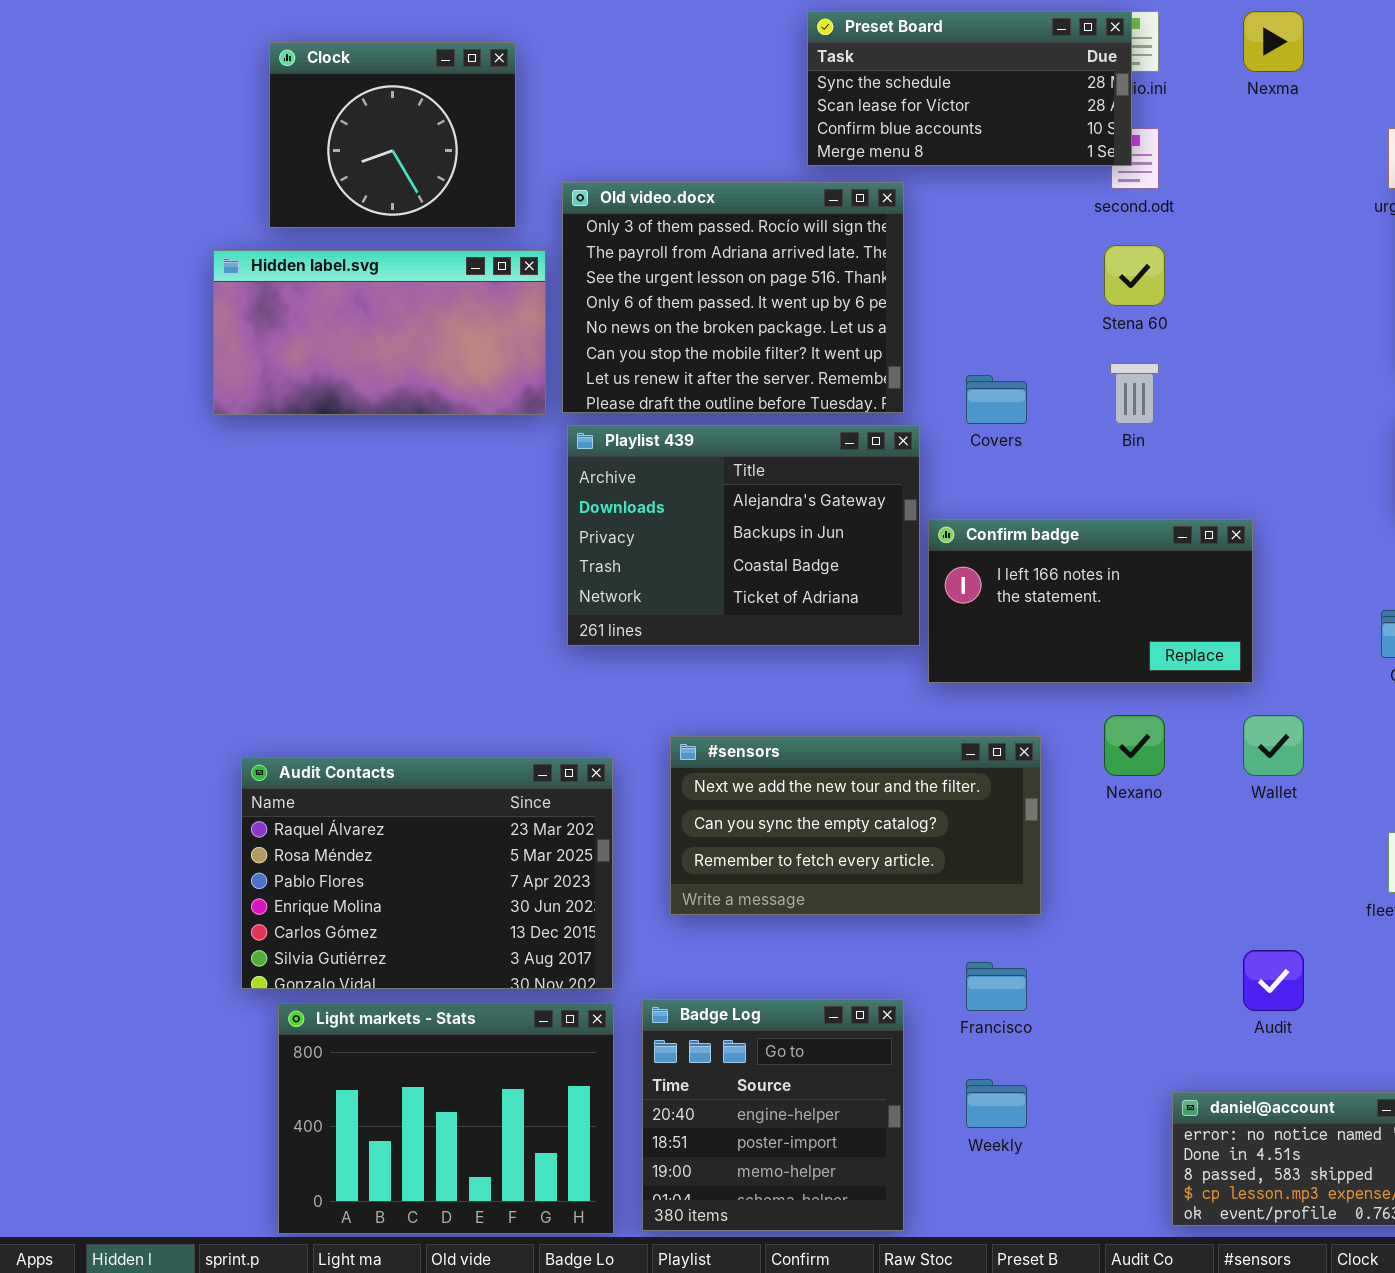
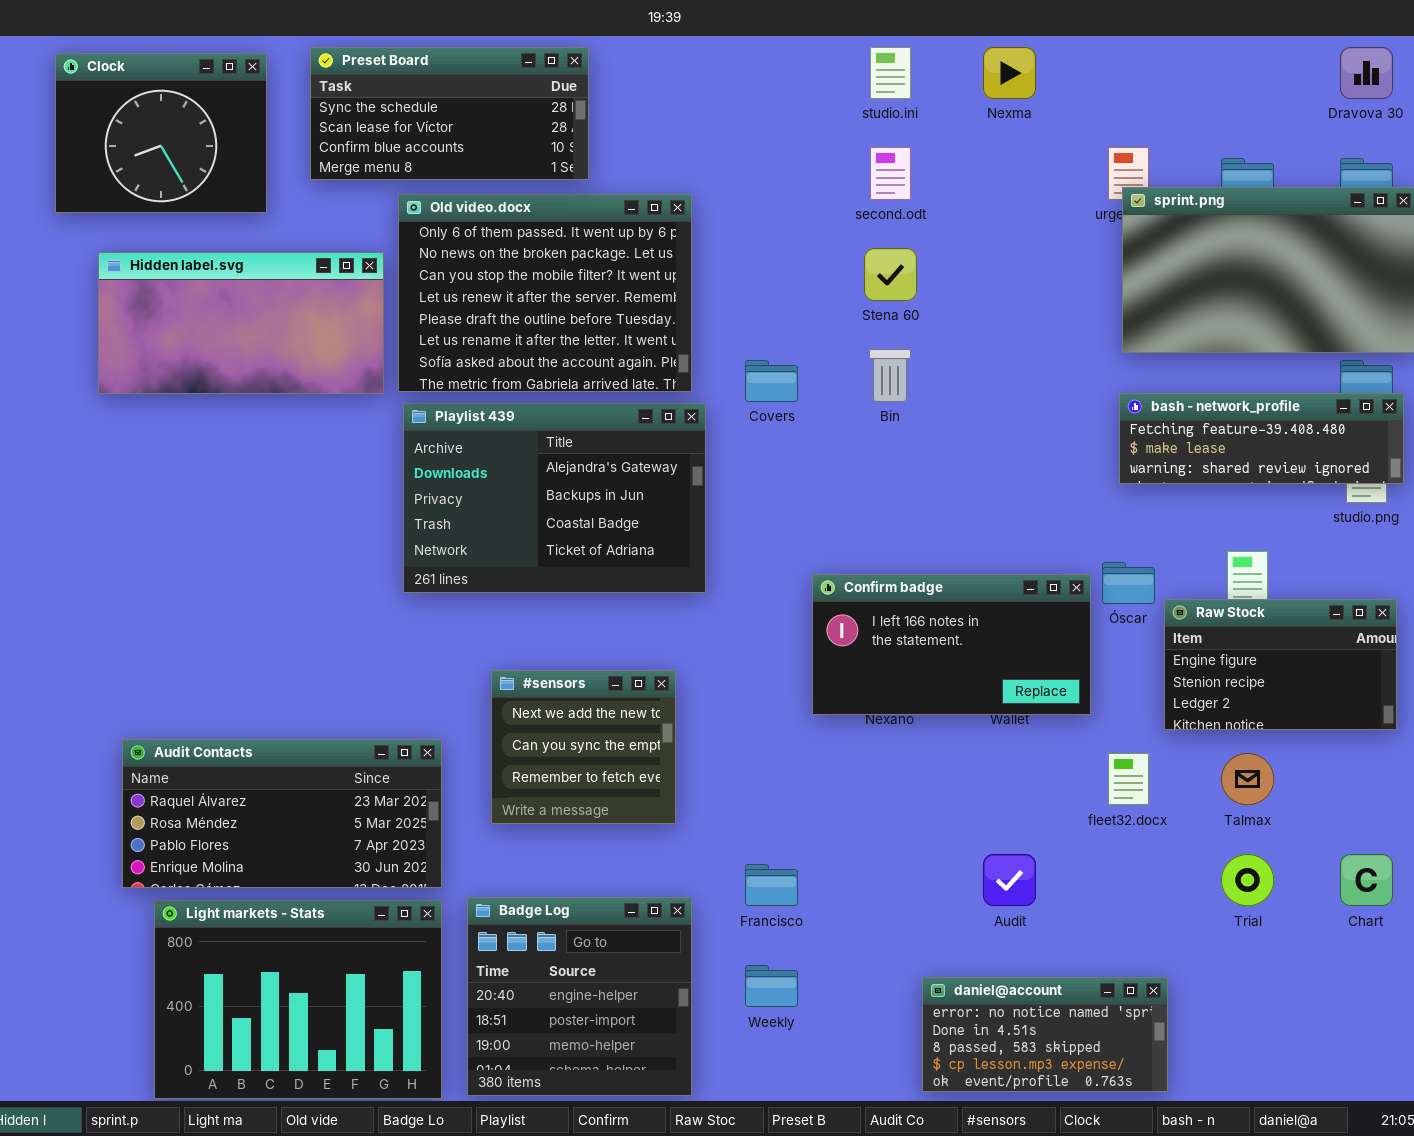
Preset Board: [807,11,1132,166] -> [310,47,589,180], moved
Clock: [269,42,516,228] -> [55,53,267,213], moved
Old video.docx: [562,182,904,413] -> [398,194,692,392], scrolled down 3 rows
Confirm badge: [928,519,1253,683] -> [812,574,1091,715], moved
#sensors: [670,736,1041,915] -> [491,670,676,824], resized
Audit Contacts: [241,757,613,989] -> [122,739,442,888], resized

